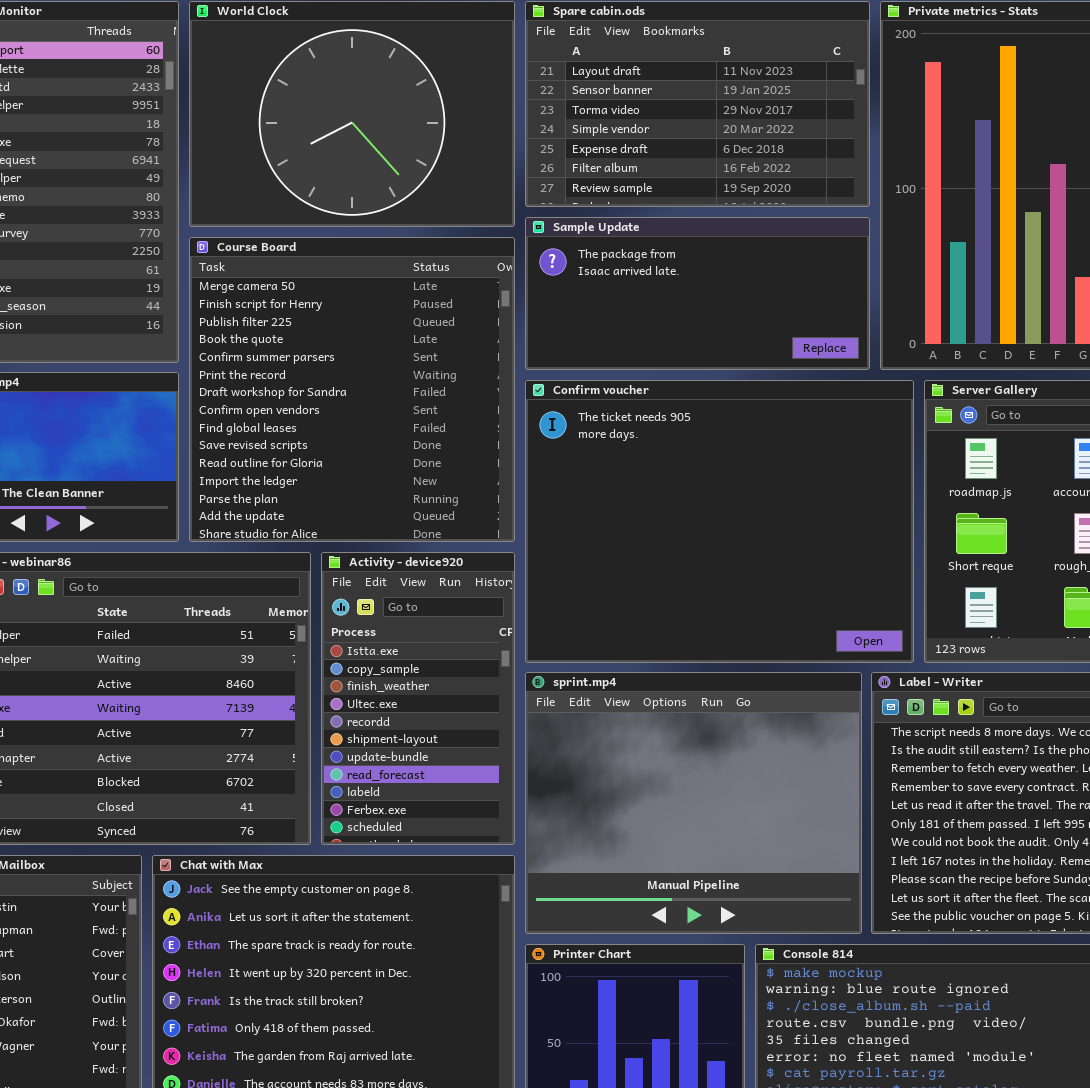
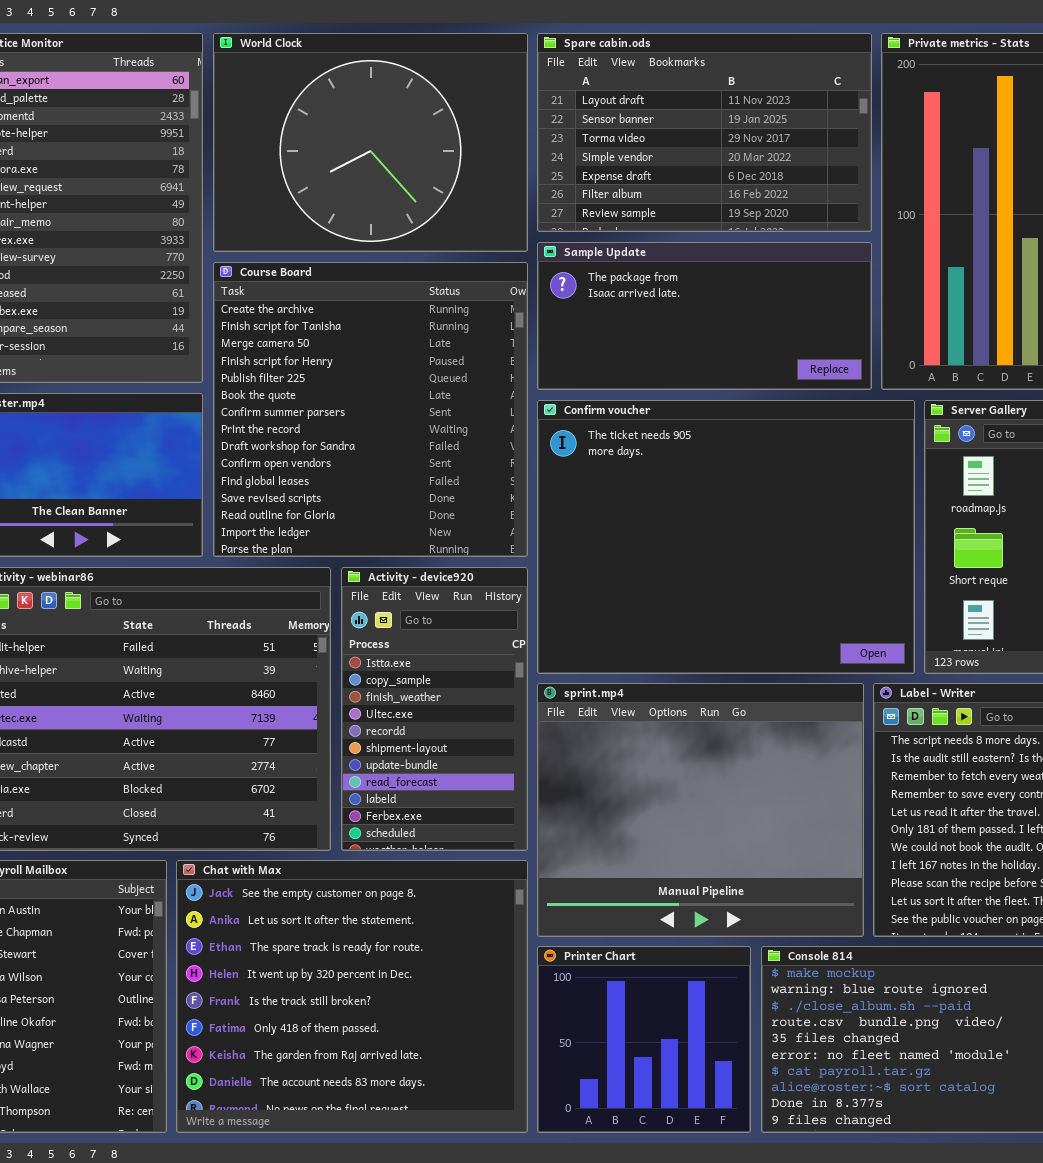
Course Board: [189,237,515,542] -> [213,262,528,557], scrolled up 2 rows

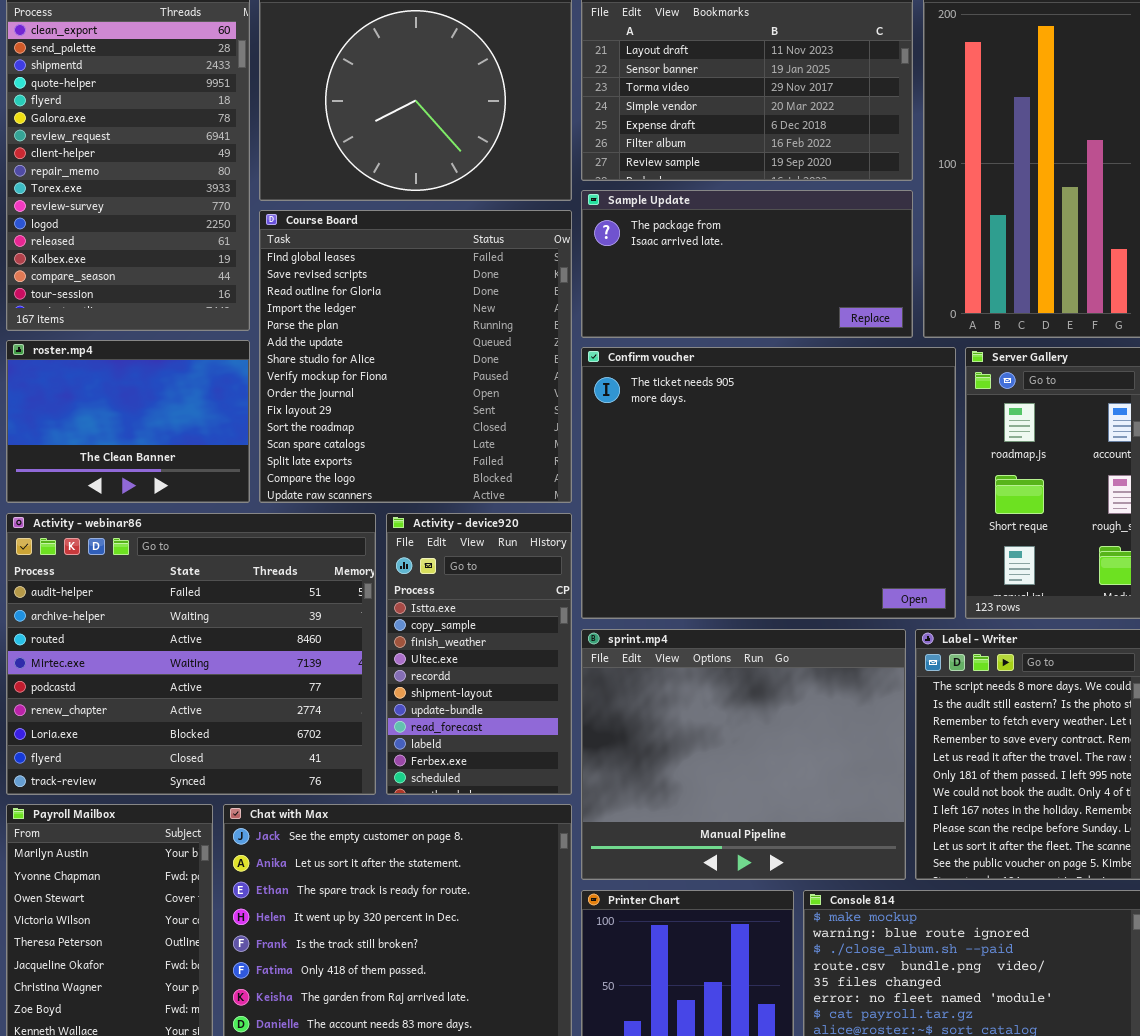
Course Board: [213,262,528,557] -> [259,210,572,503], scrolled down 10 rows

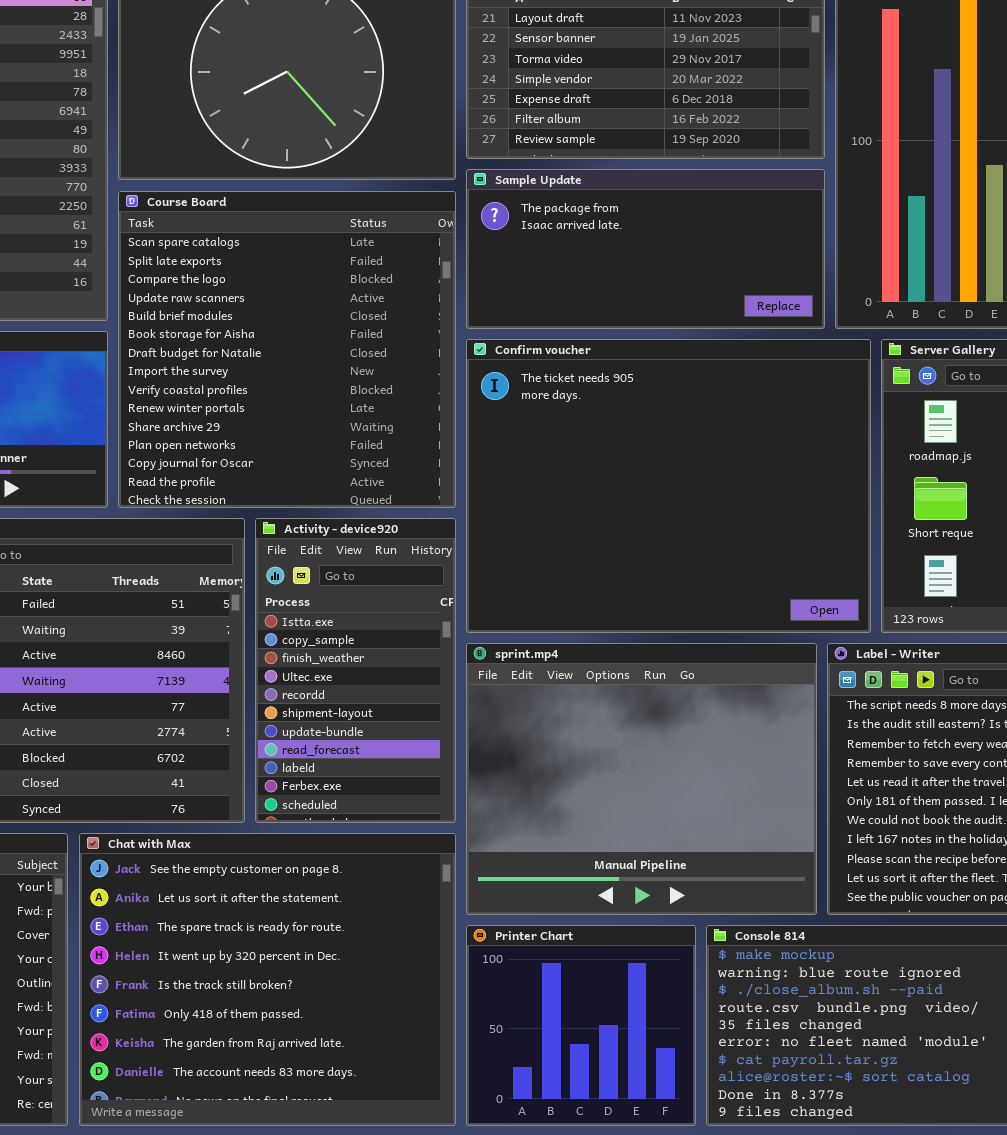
Course Board: [259,210,572,503] -> [118,191,456,508], scrolled down 11 rows

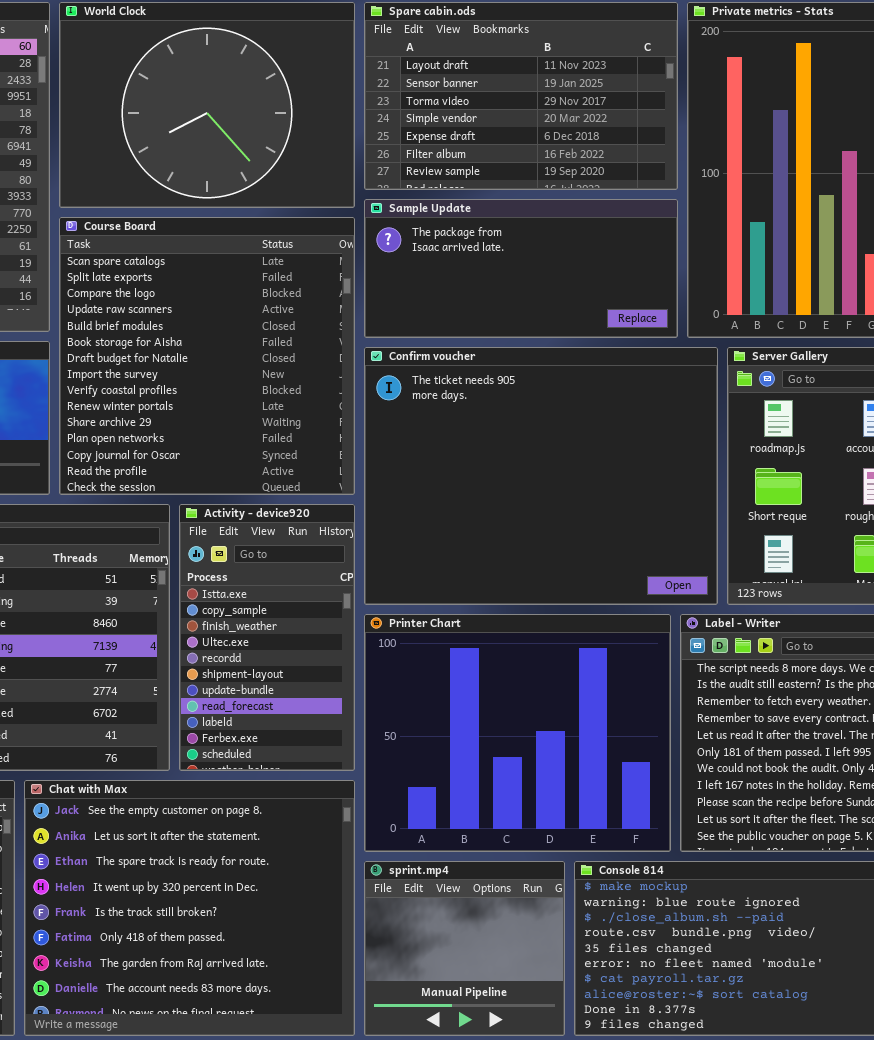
sprint.mp4: [466,643,817,915] -> [364,861,565,1036], moved, resized
Printer Chart: [466,925,696,1126] -> [364,614,671,852], moved, resized

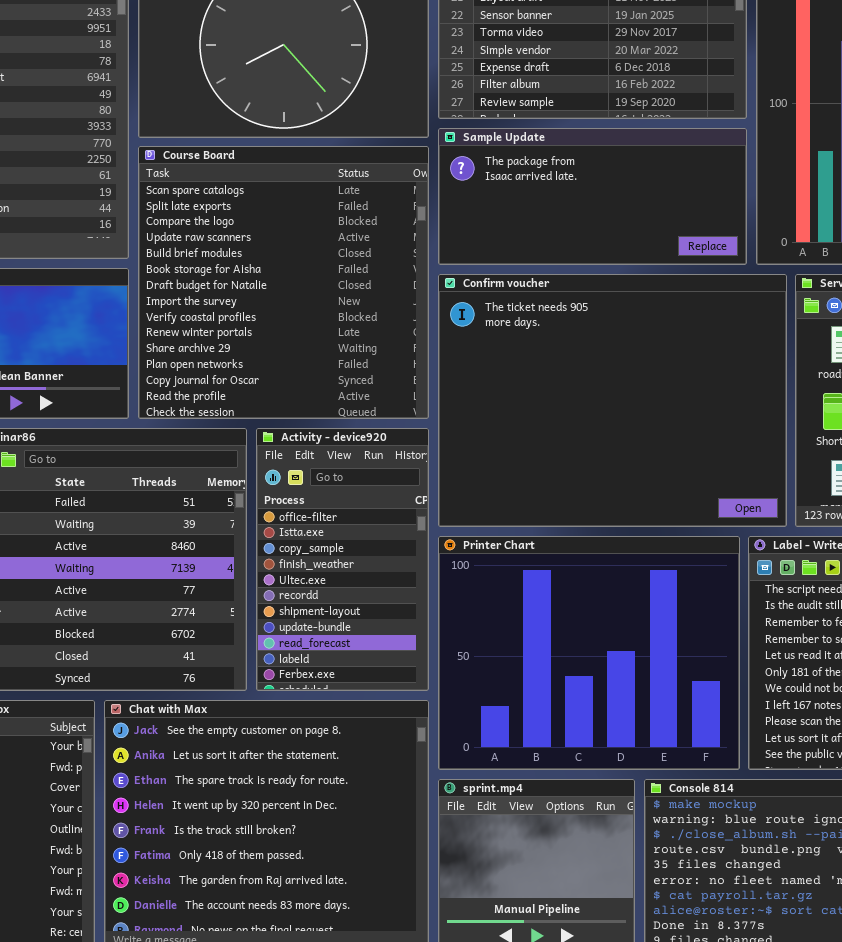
Activity - device920: [179,504,355,771] -> [256,428,429,691], scrolled up 1 row

